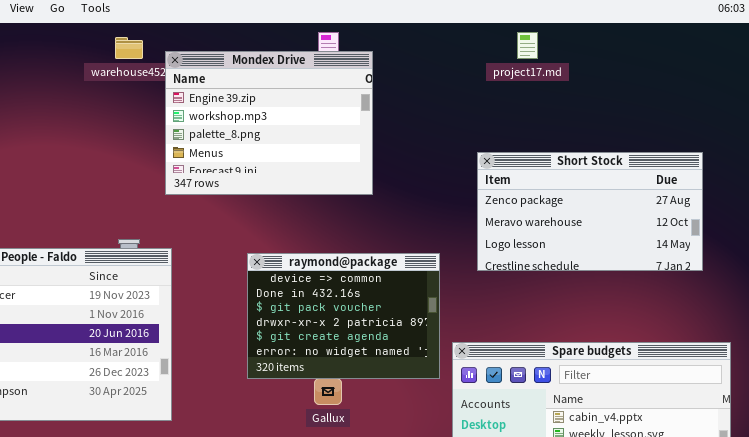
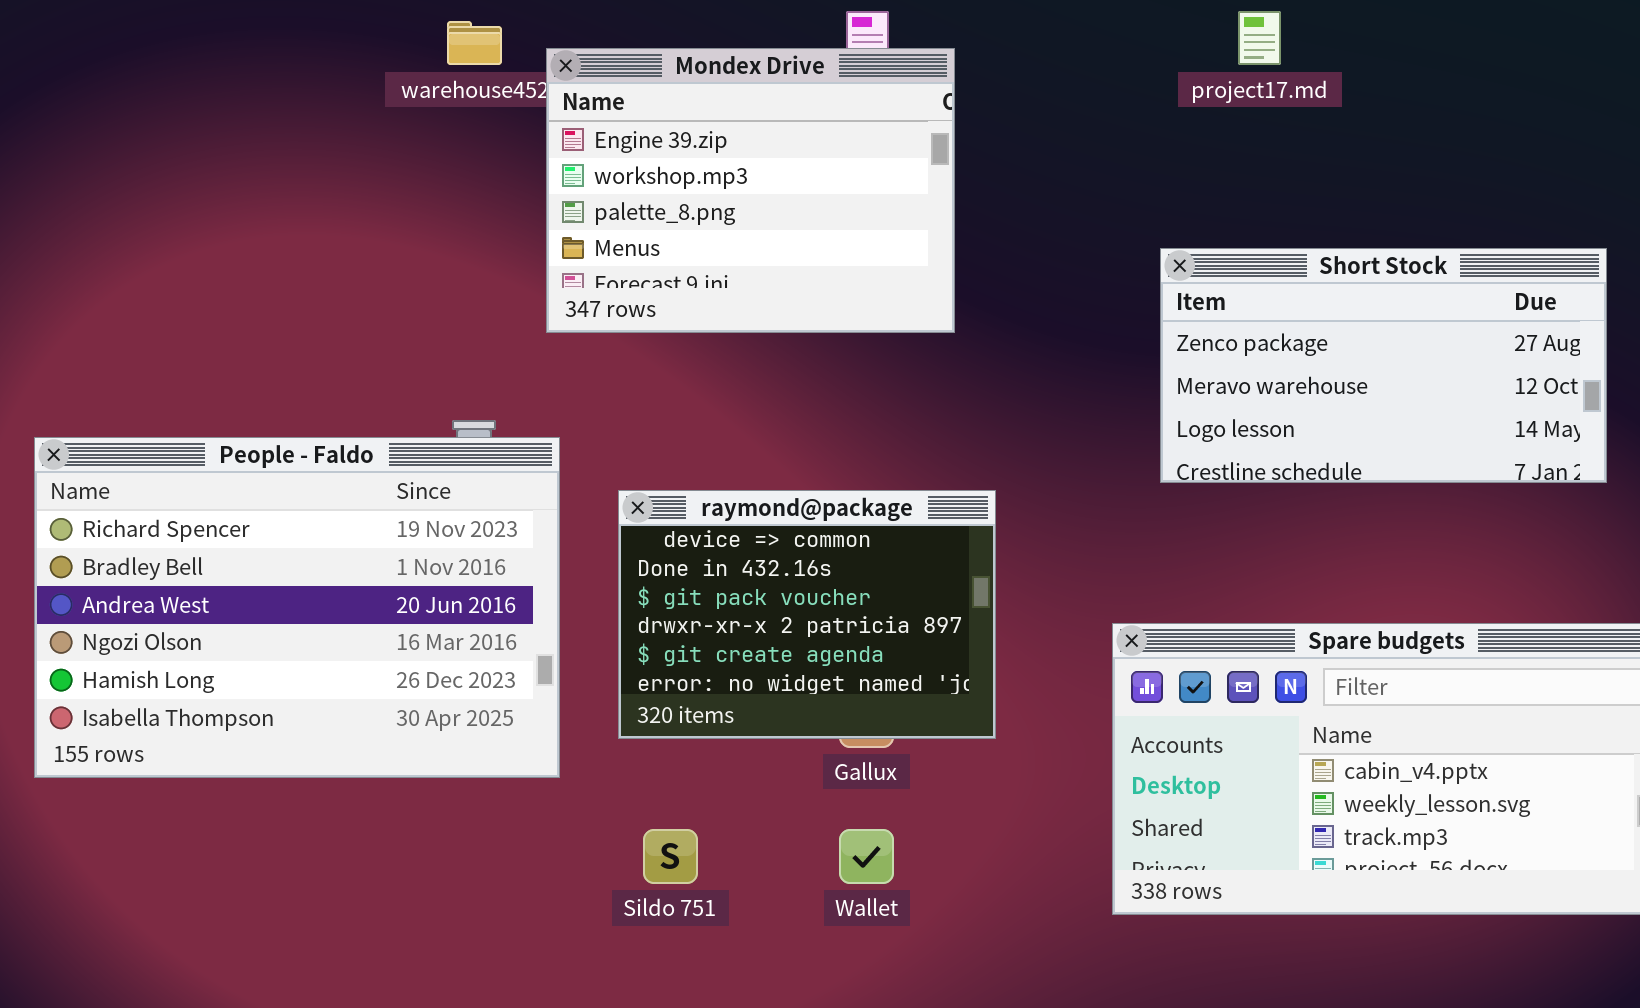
raymond@package: [247,253,440,379] -> [618,490,996,739], moved

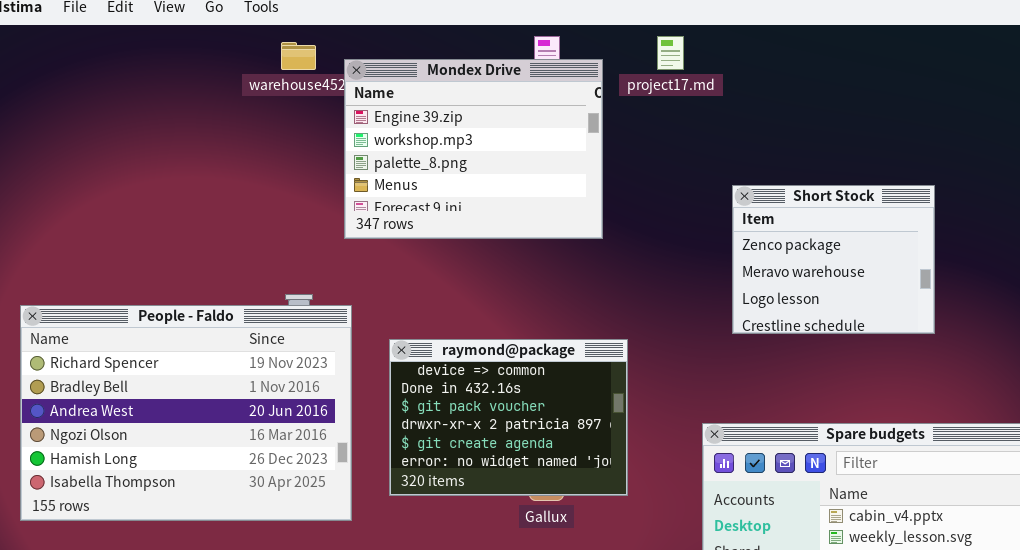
project17.md: [1238,11,1281,65] -> [657,36,684,70], moved
Short Stock: [1160,248,1607,483] -> [732,185,935,334], resized

